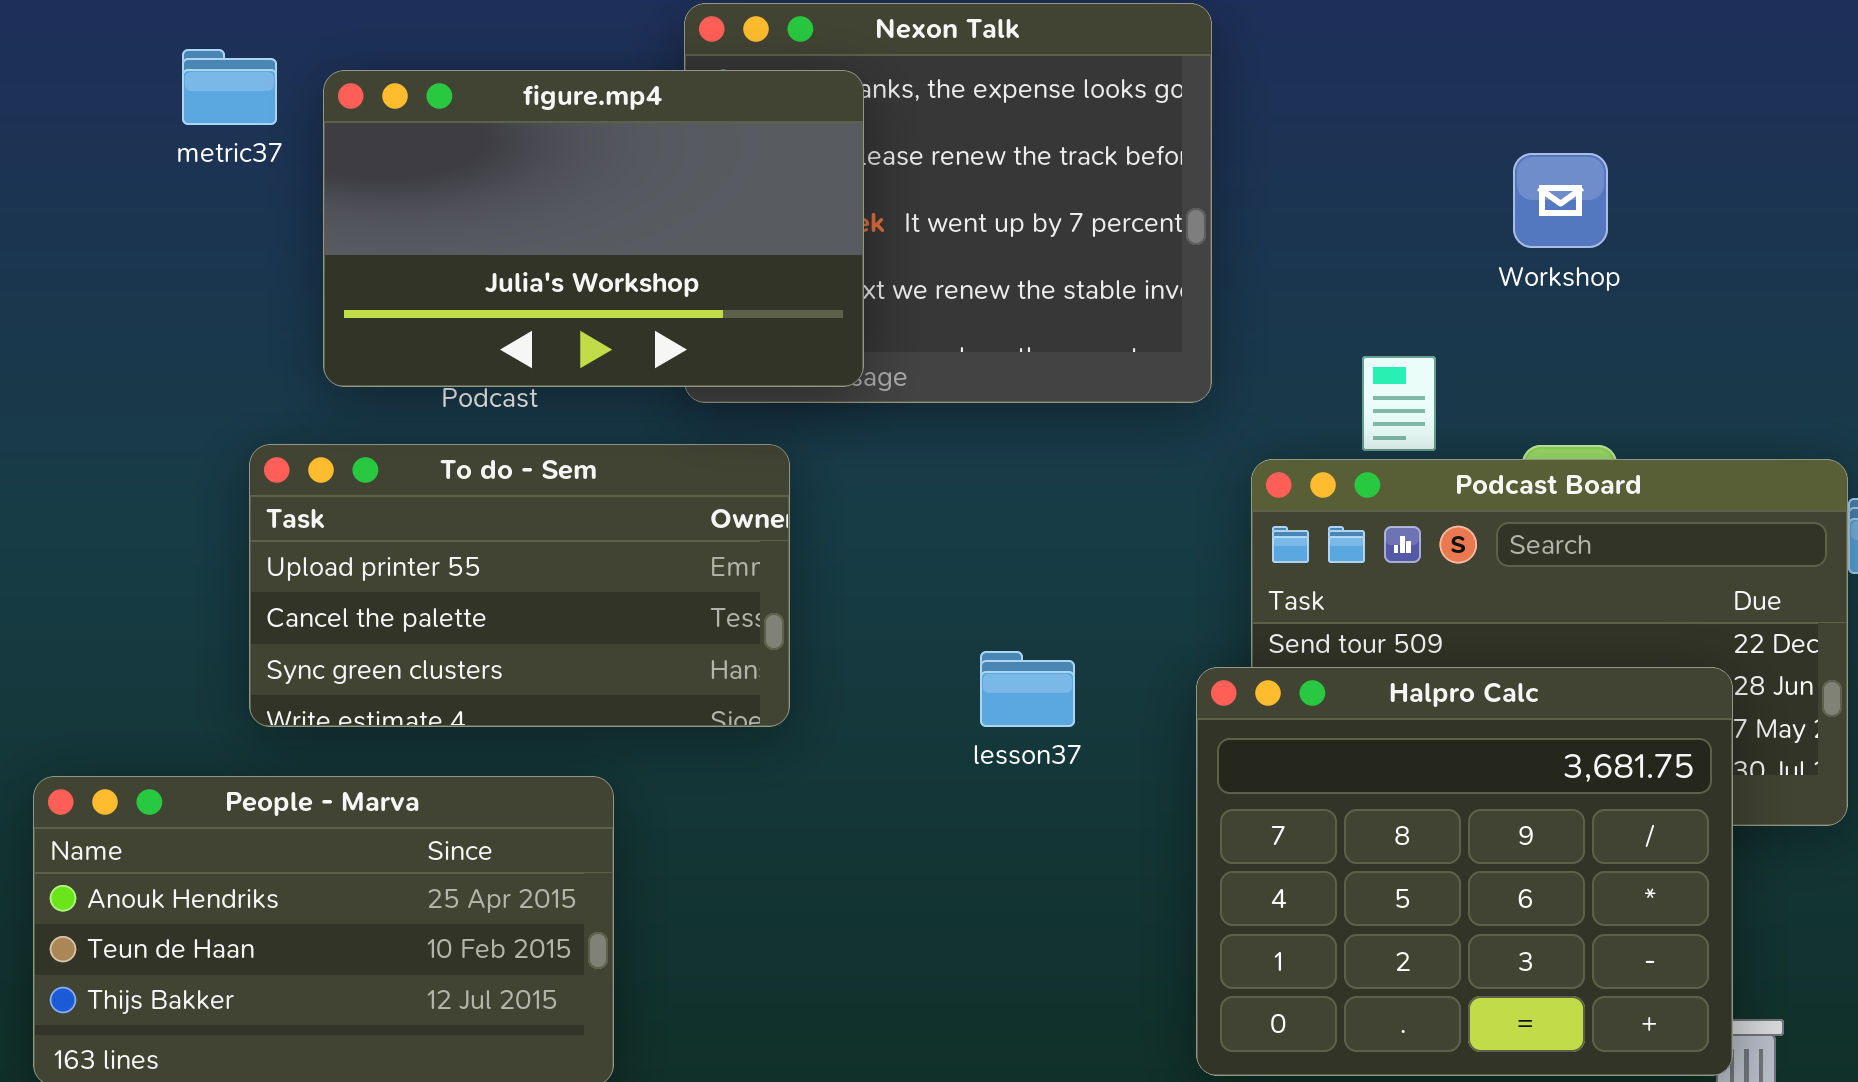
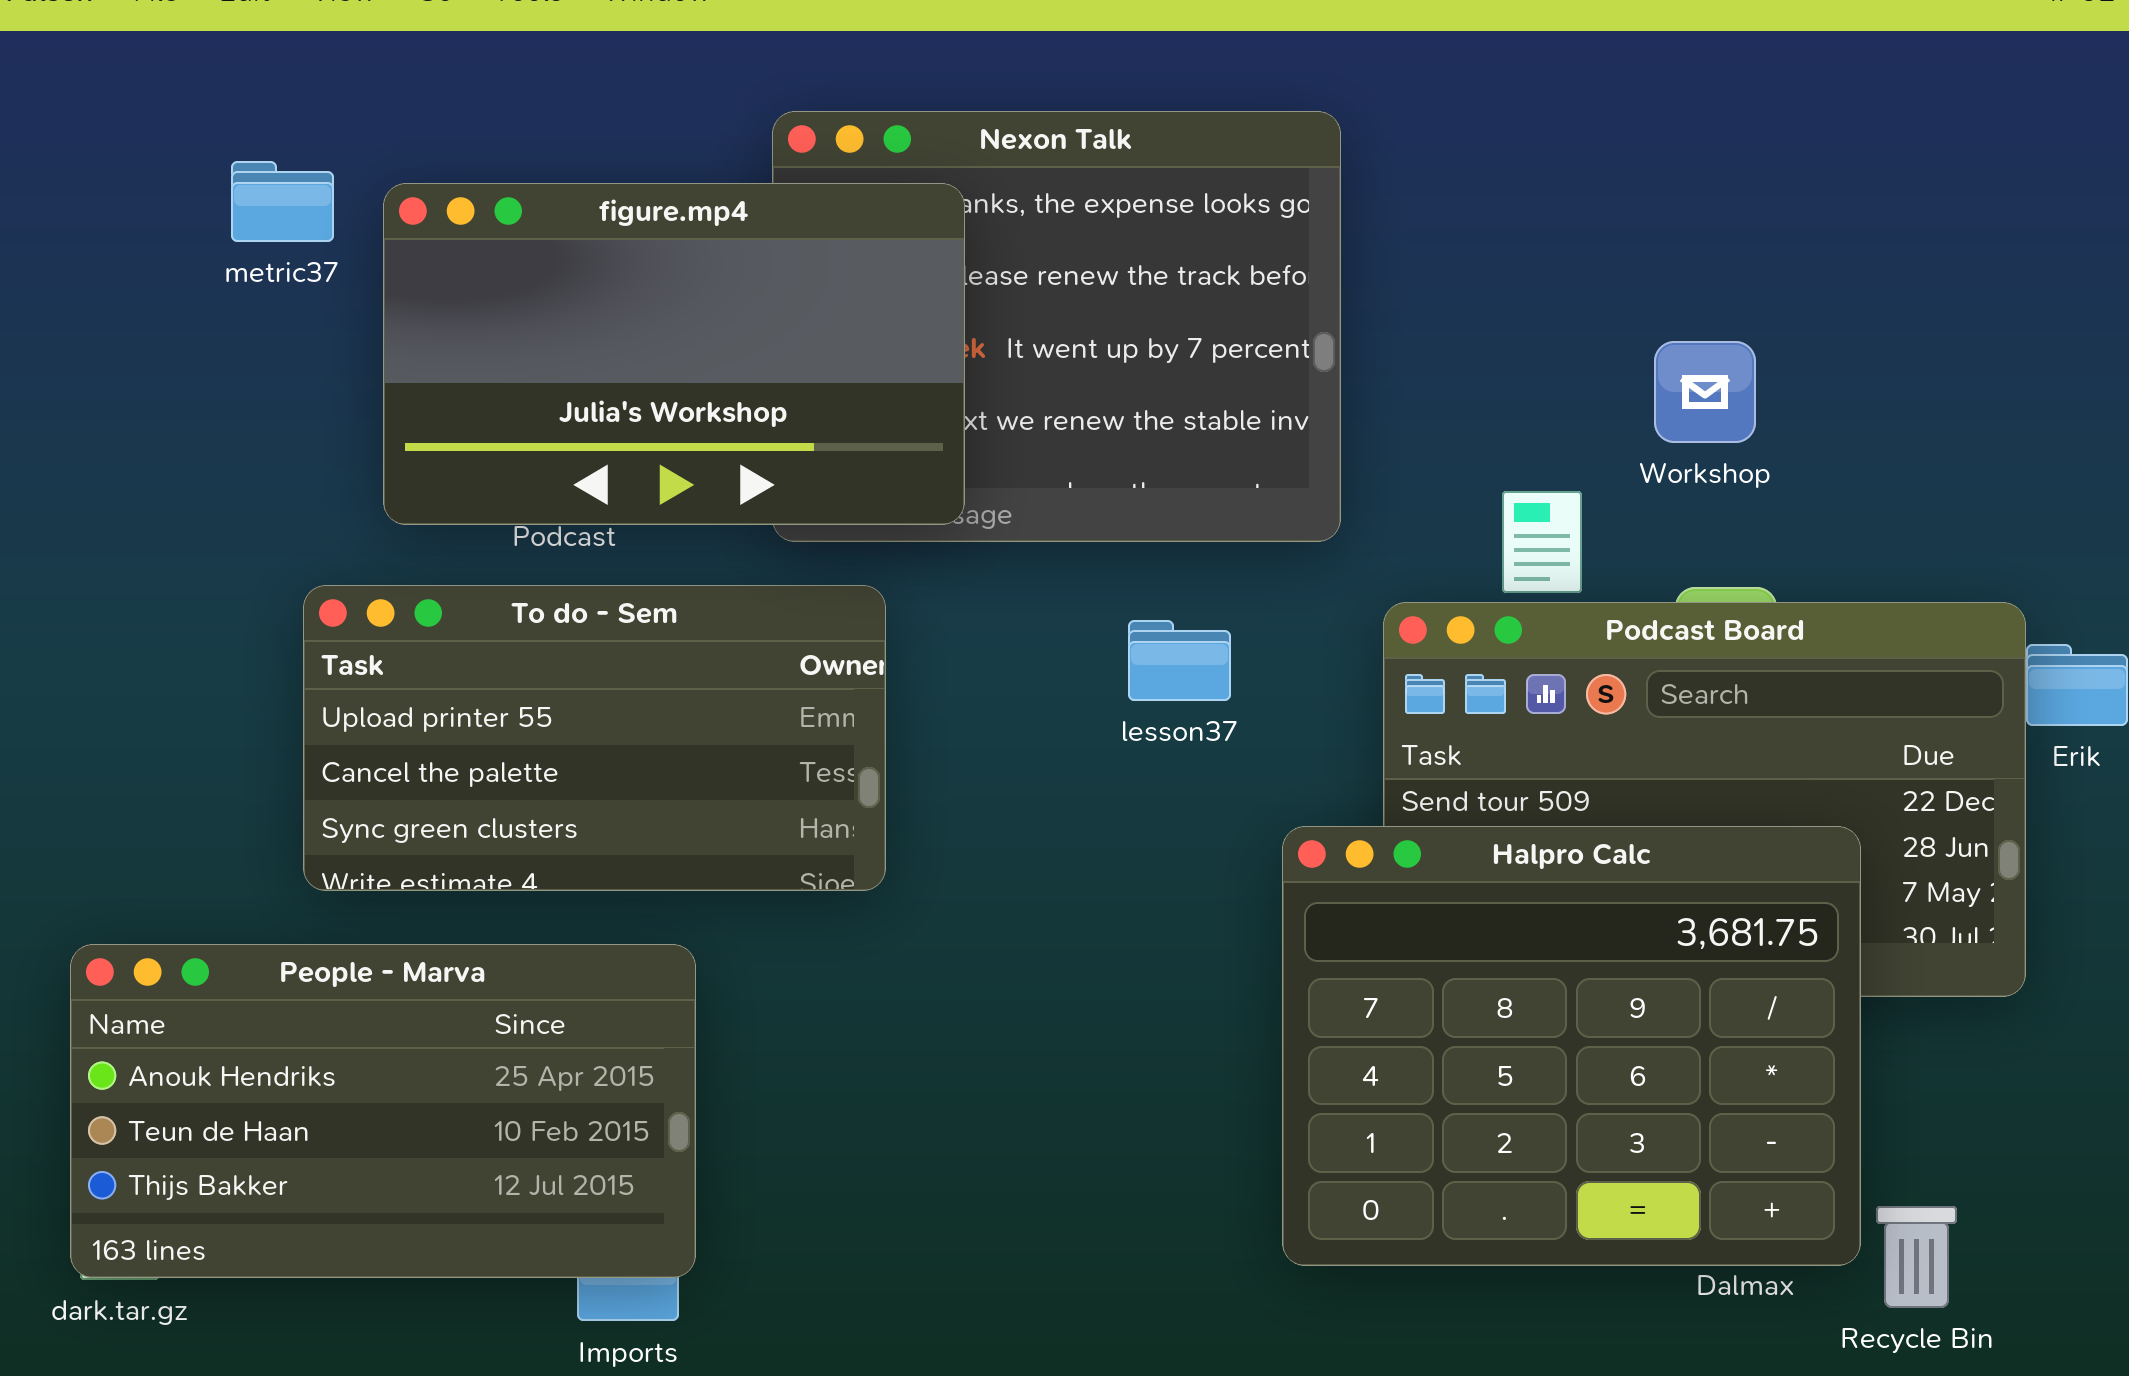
Workshop: [1513,153,1608,248] -> [1654,341,1756,443], moved
lesson37: [980,651,1075,727] -> [1128,620,1231,701], moved
Halpro Calc: [1196,667,1733,1076] -> [1282,826,1861,1266], moved

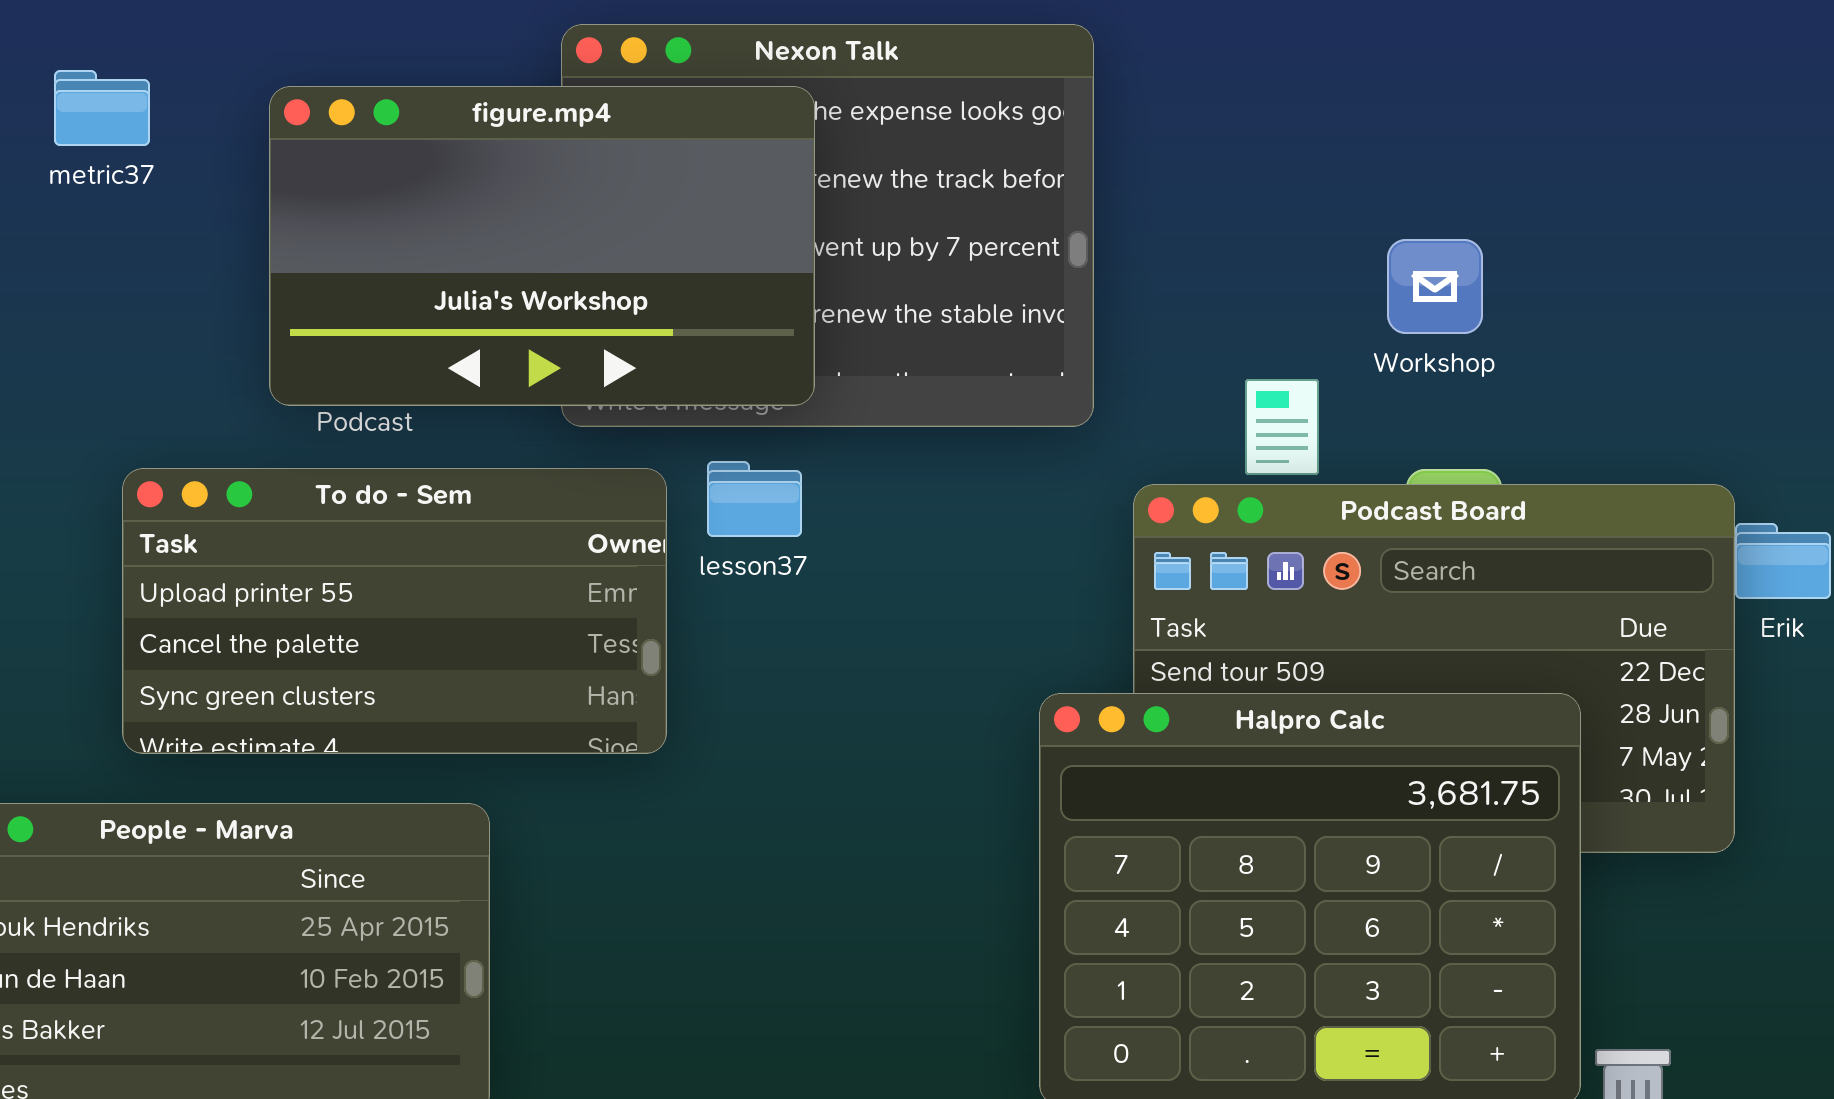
figure.mp4: [383,183,965,525] -> [269,86,815,406], moved
lesson37: [1128,620,1231,701] -> [707,461,802,537], moved

